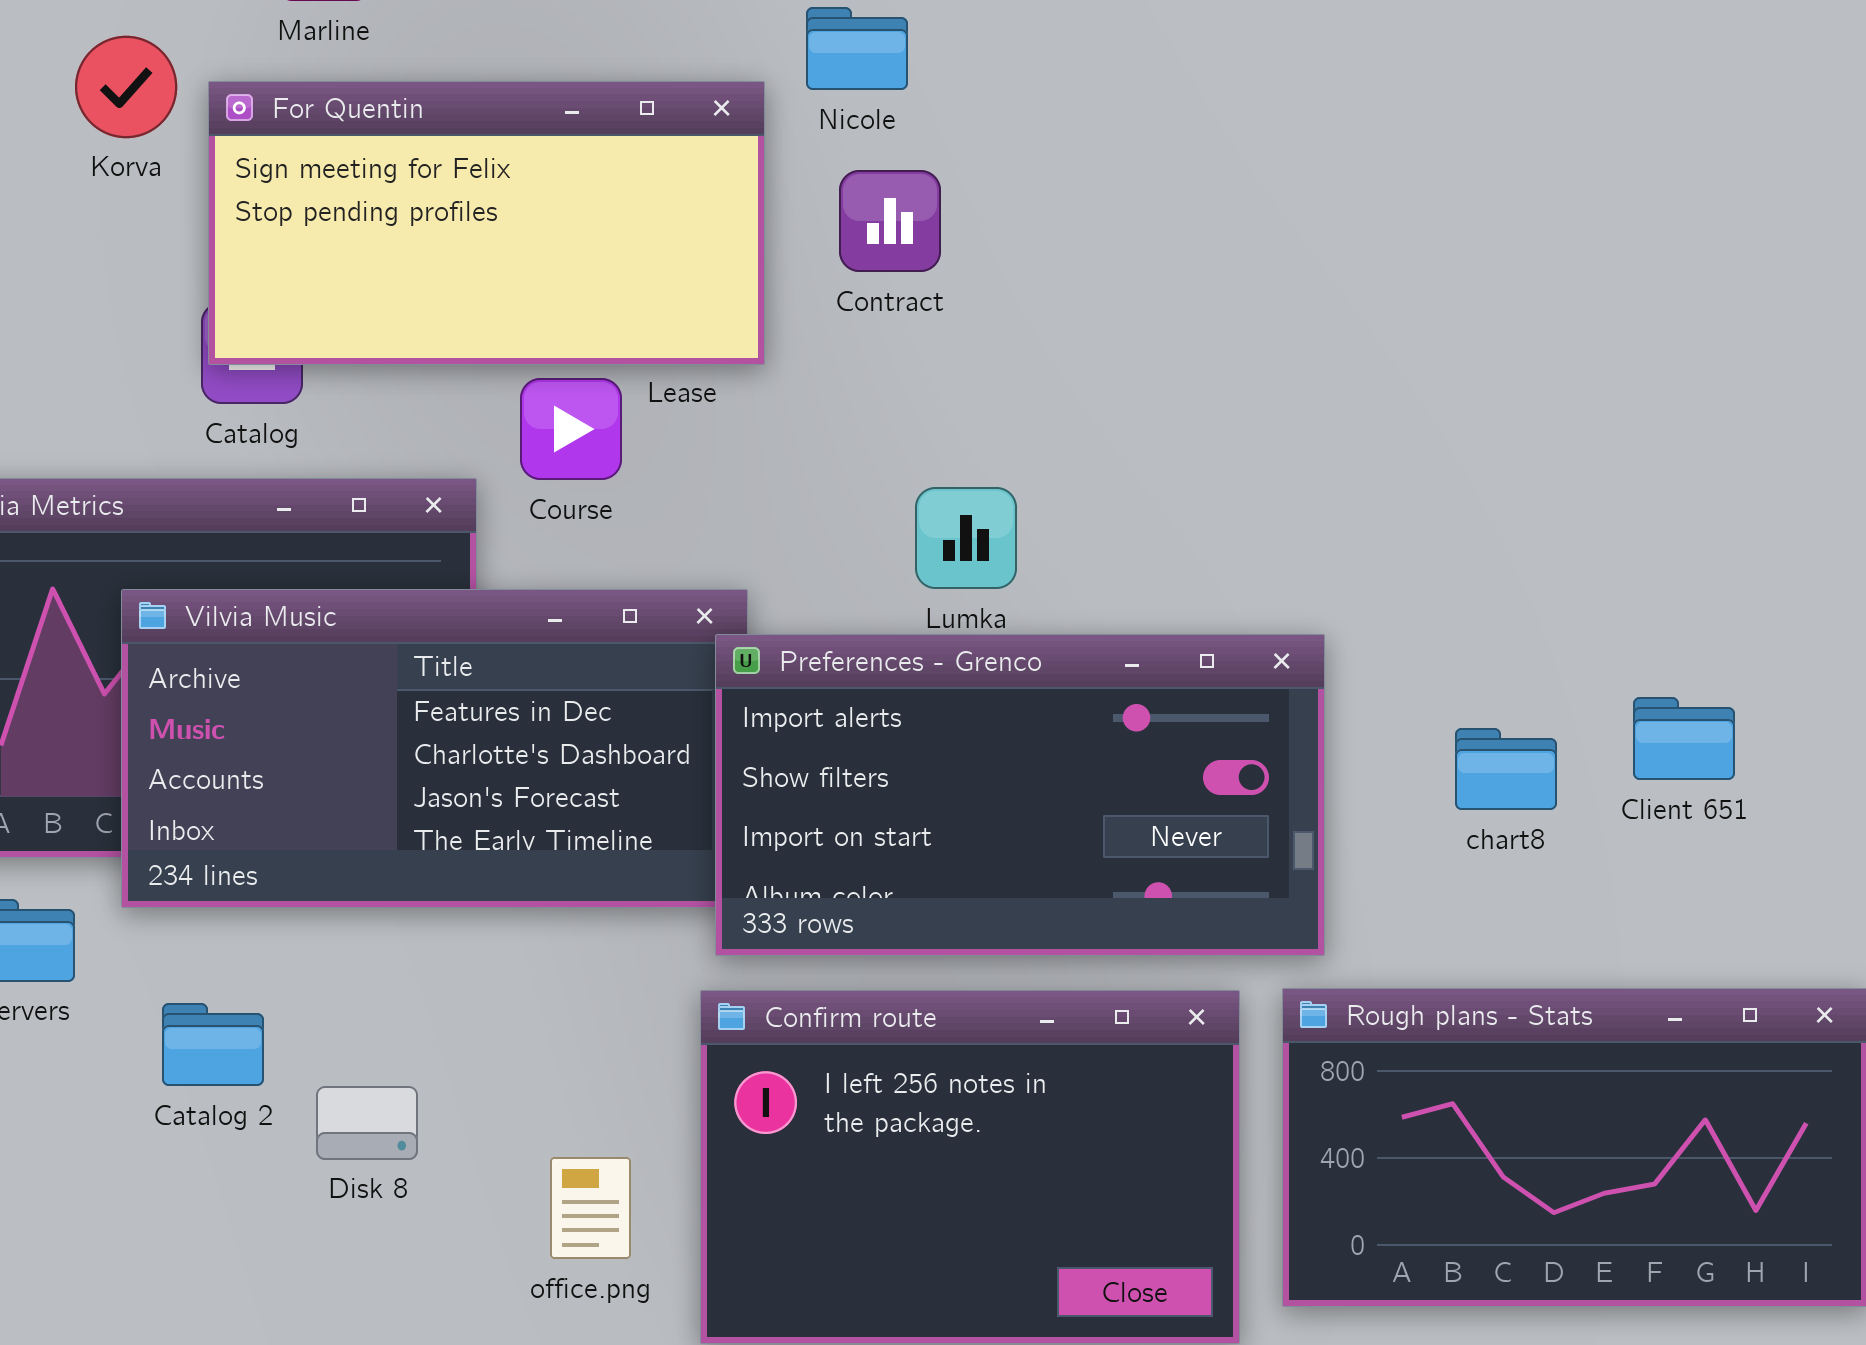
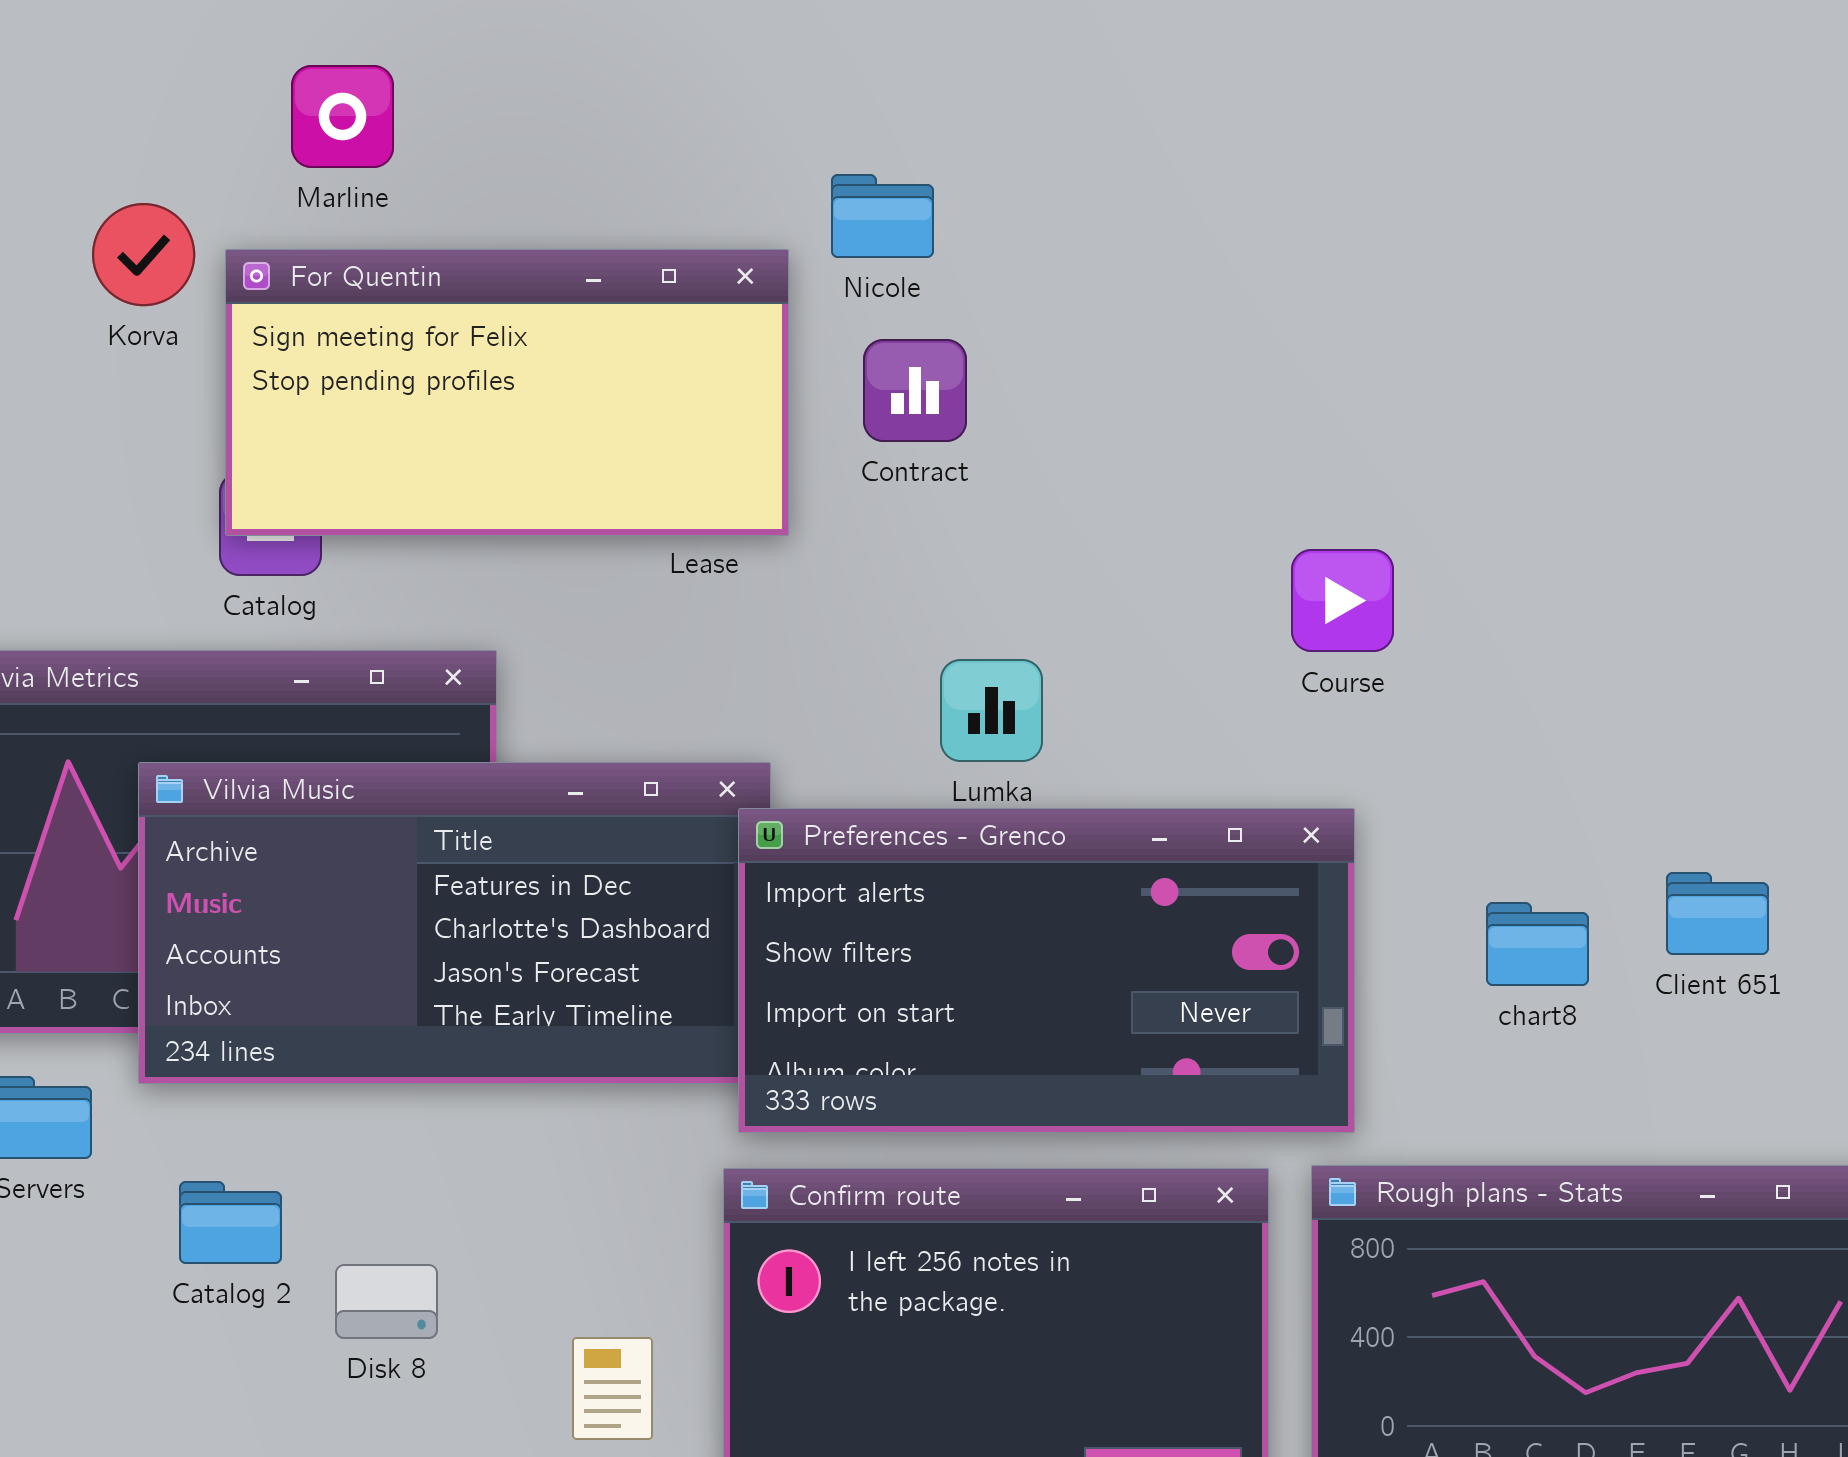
Course: [520,378,622,480] -> [1291,549,1394,652], moved

